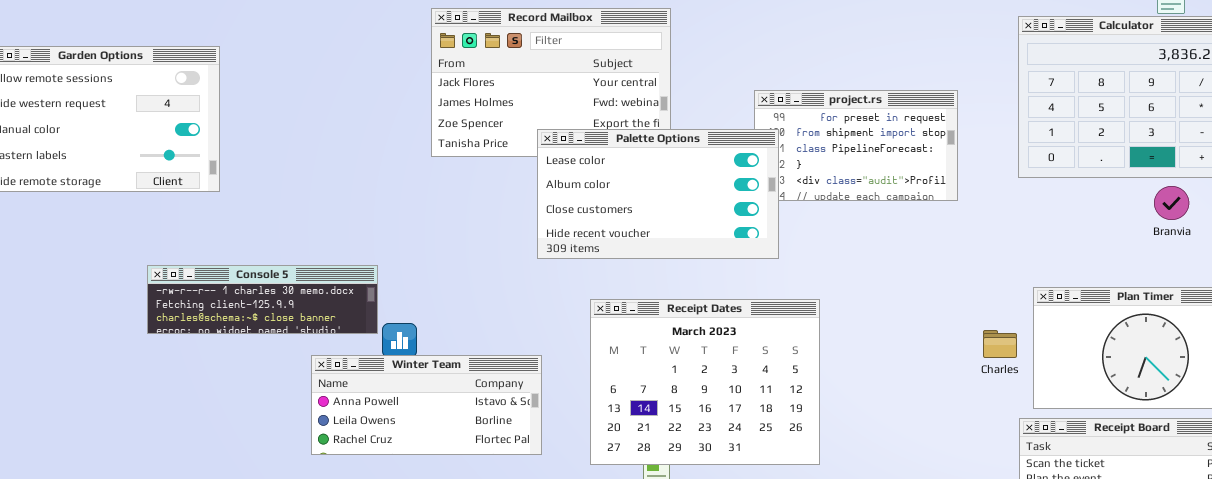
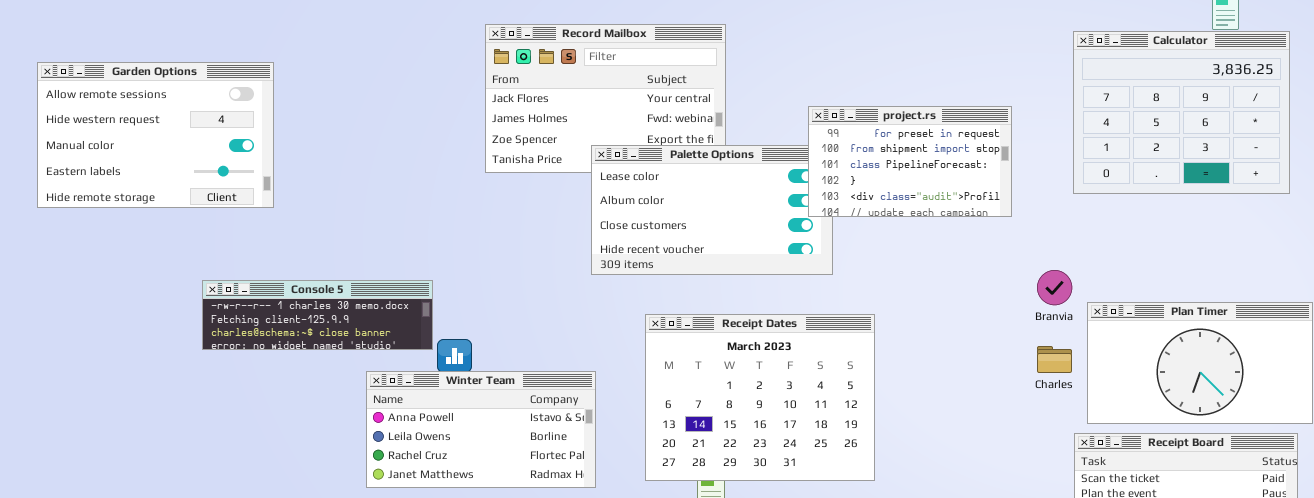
project.rs: [754,90,958,201] -> [808,106,1012,217], raised
Branvia: [1154,186,1189,220] -> [1037,270,1072,305], moved
Winter Team: [311,355,542,455] -> [366,371,596,488], resized

